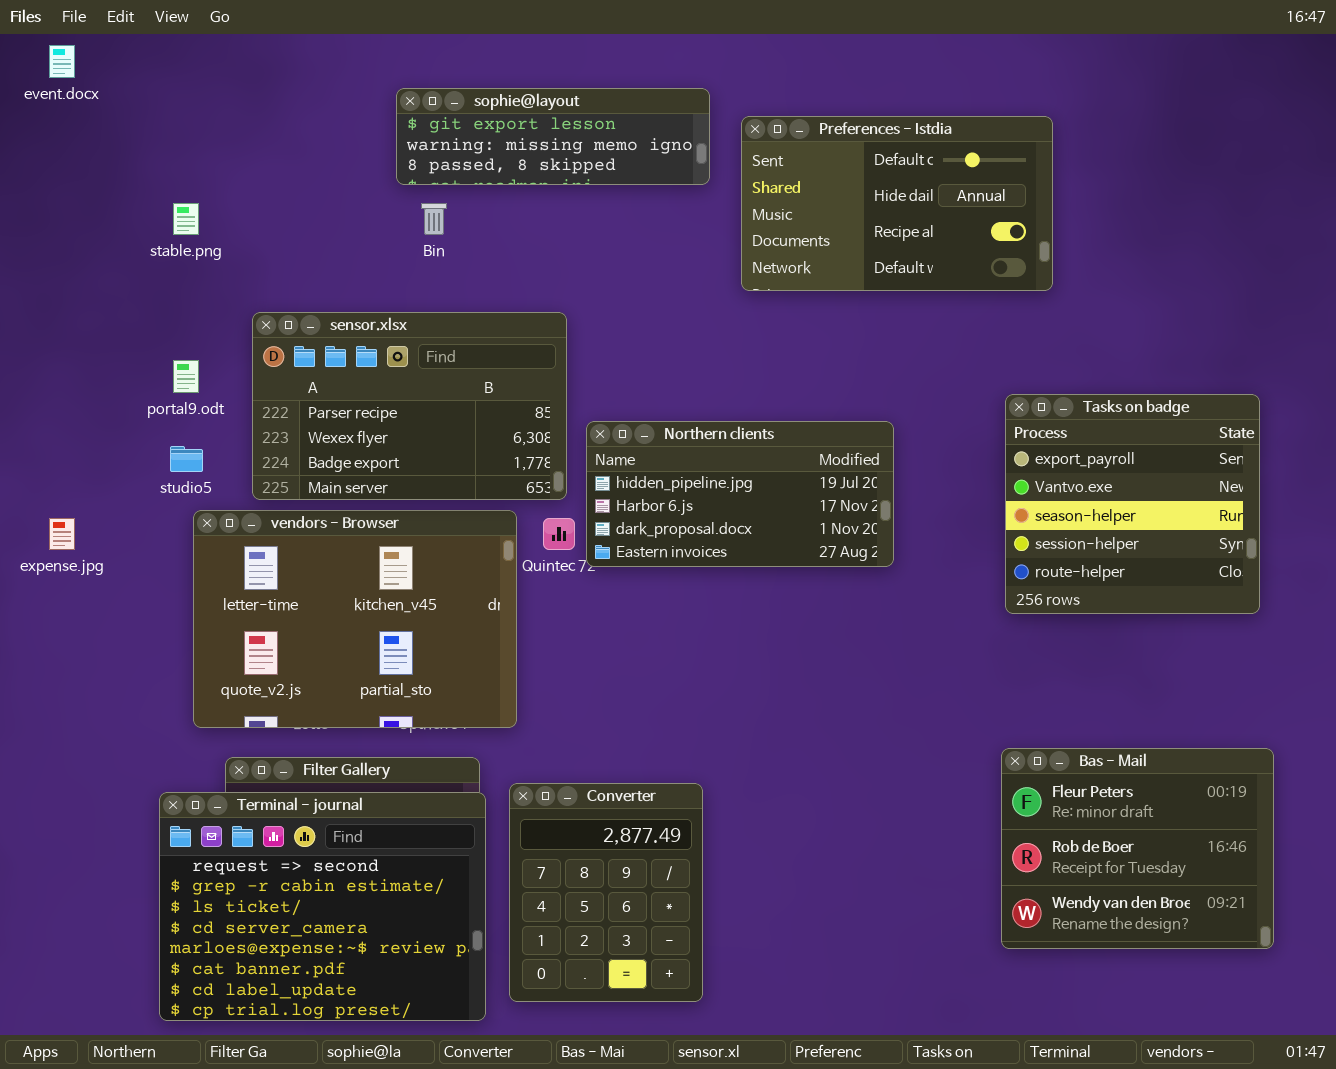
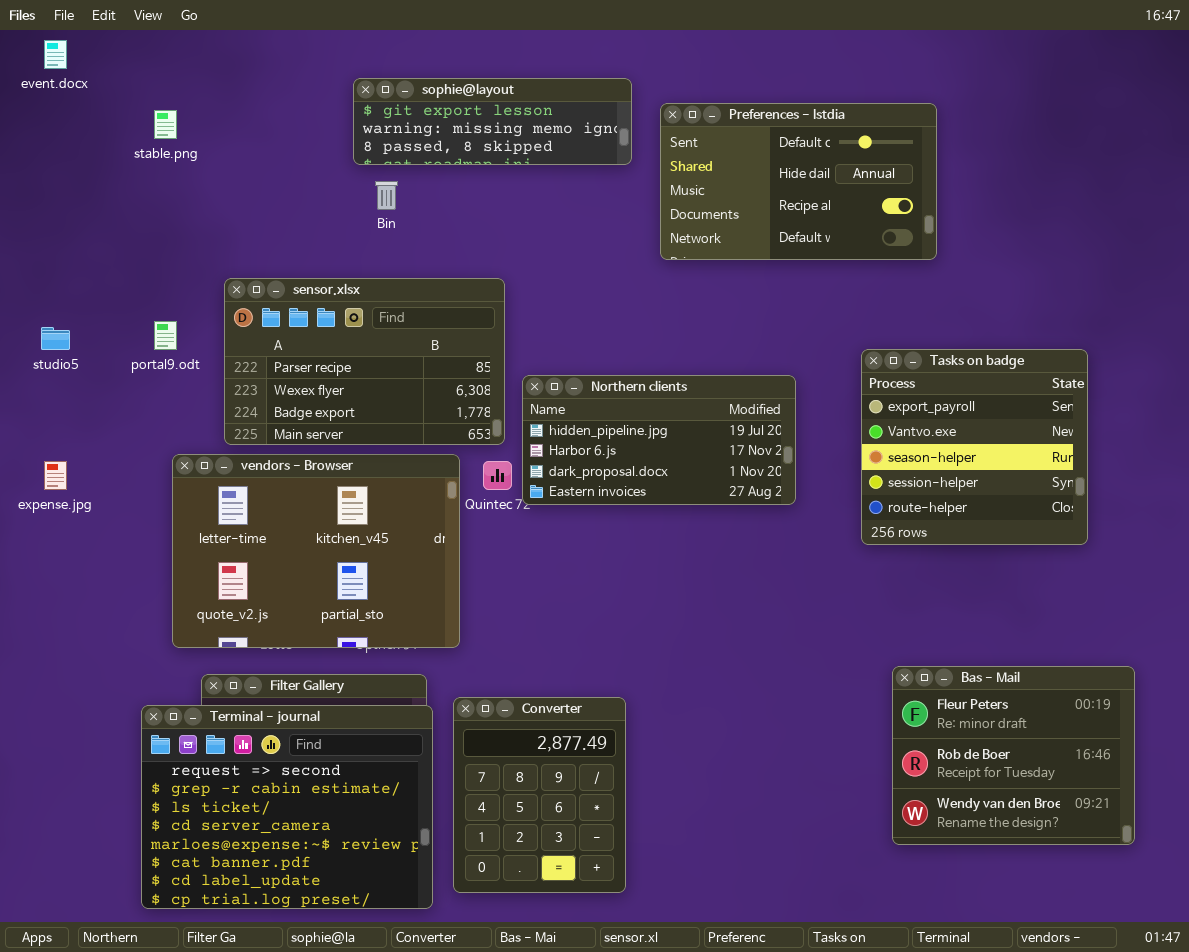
stable.png: [173,203,199,235] -> [154,110,177,139], moved
Tasks on badge: [1005,394,1260,614] -> [861,349,1088,545], moved
studio5: [170,446,203,472] -> [41,327,70,350], moved

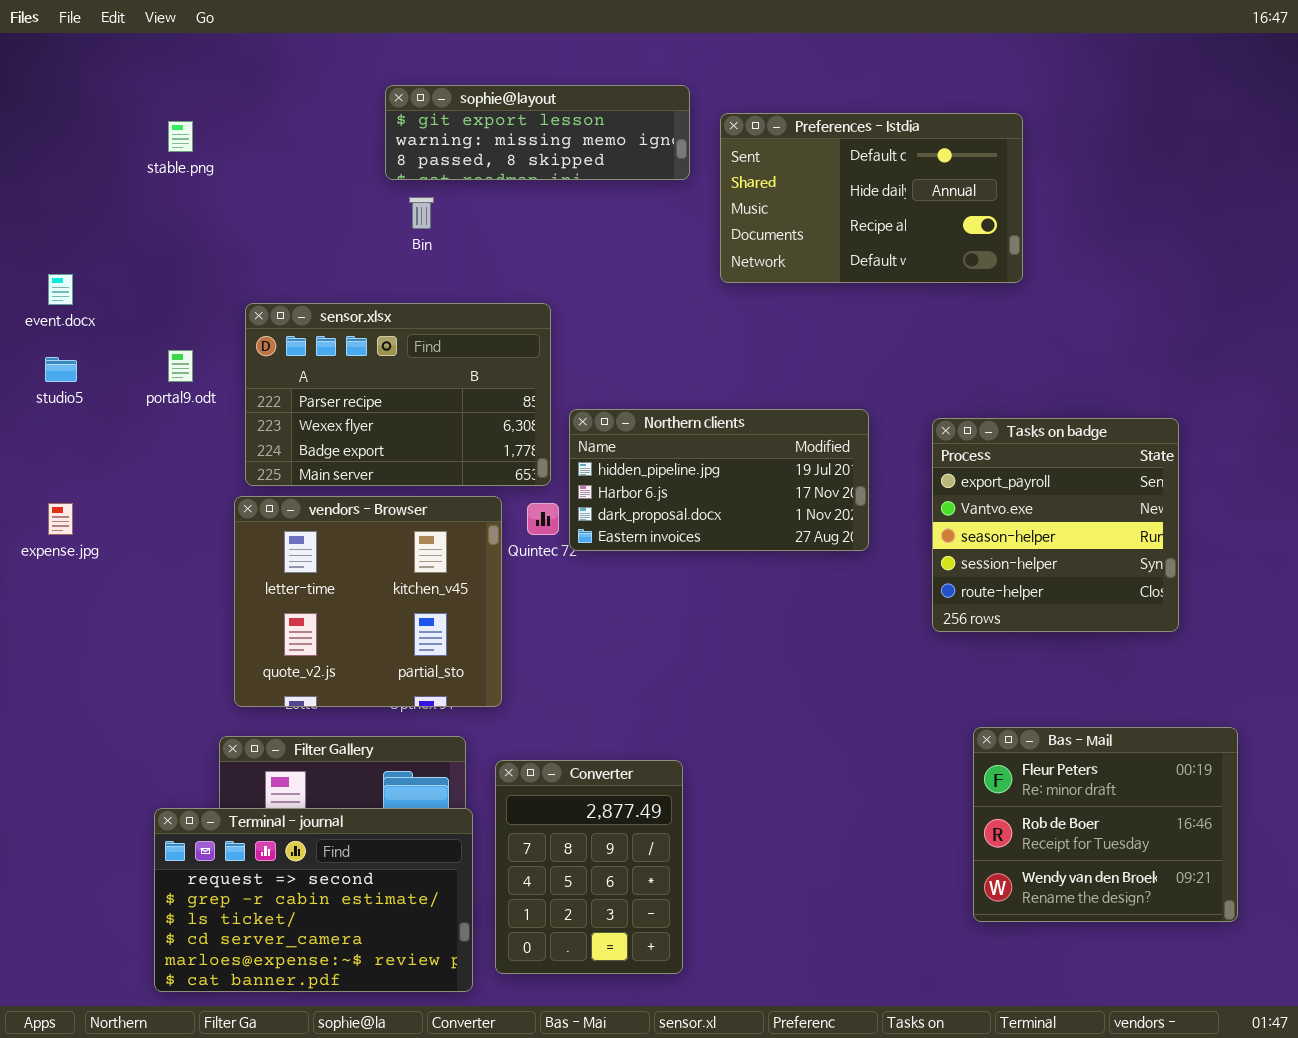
event.docx: [44,40,67,69] -> [48,274,73,305], moved
Tasks on badge: [861,349,1088,545] -> [932,418,1179,632], moved
vendors - Browser: [172,454,460,648] -> [234,496,502,707], resized
Terminal - journal: [141,705,433,909] -> [154,808,473,992], resized

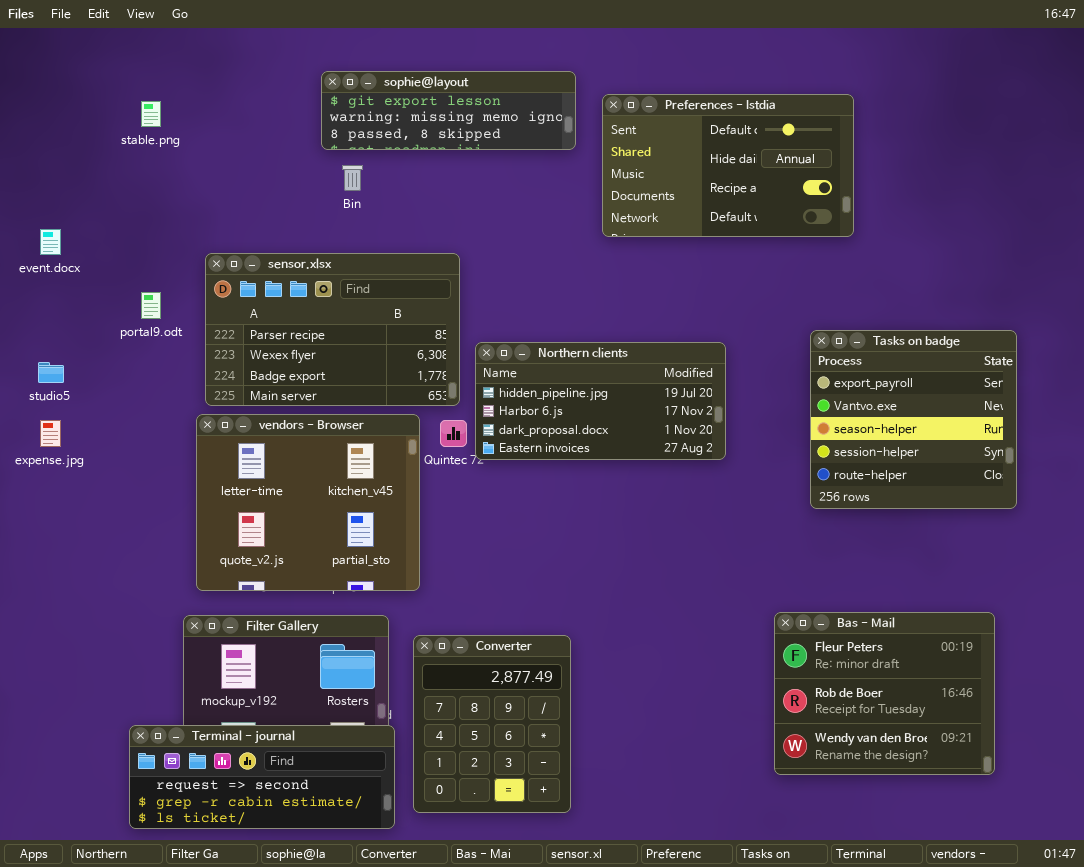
studio5: [45,357,77,382] -> [38,362,64,383], moved
Tasks on badge: [932,418,1179,632] -> [810,330,1017,509], moved
Bas - Mail: [973,727,1238,922] -> [774,612,995,775], moved
Terminal - journal: [154,808,473,992] -> [129,725,395,829], resized

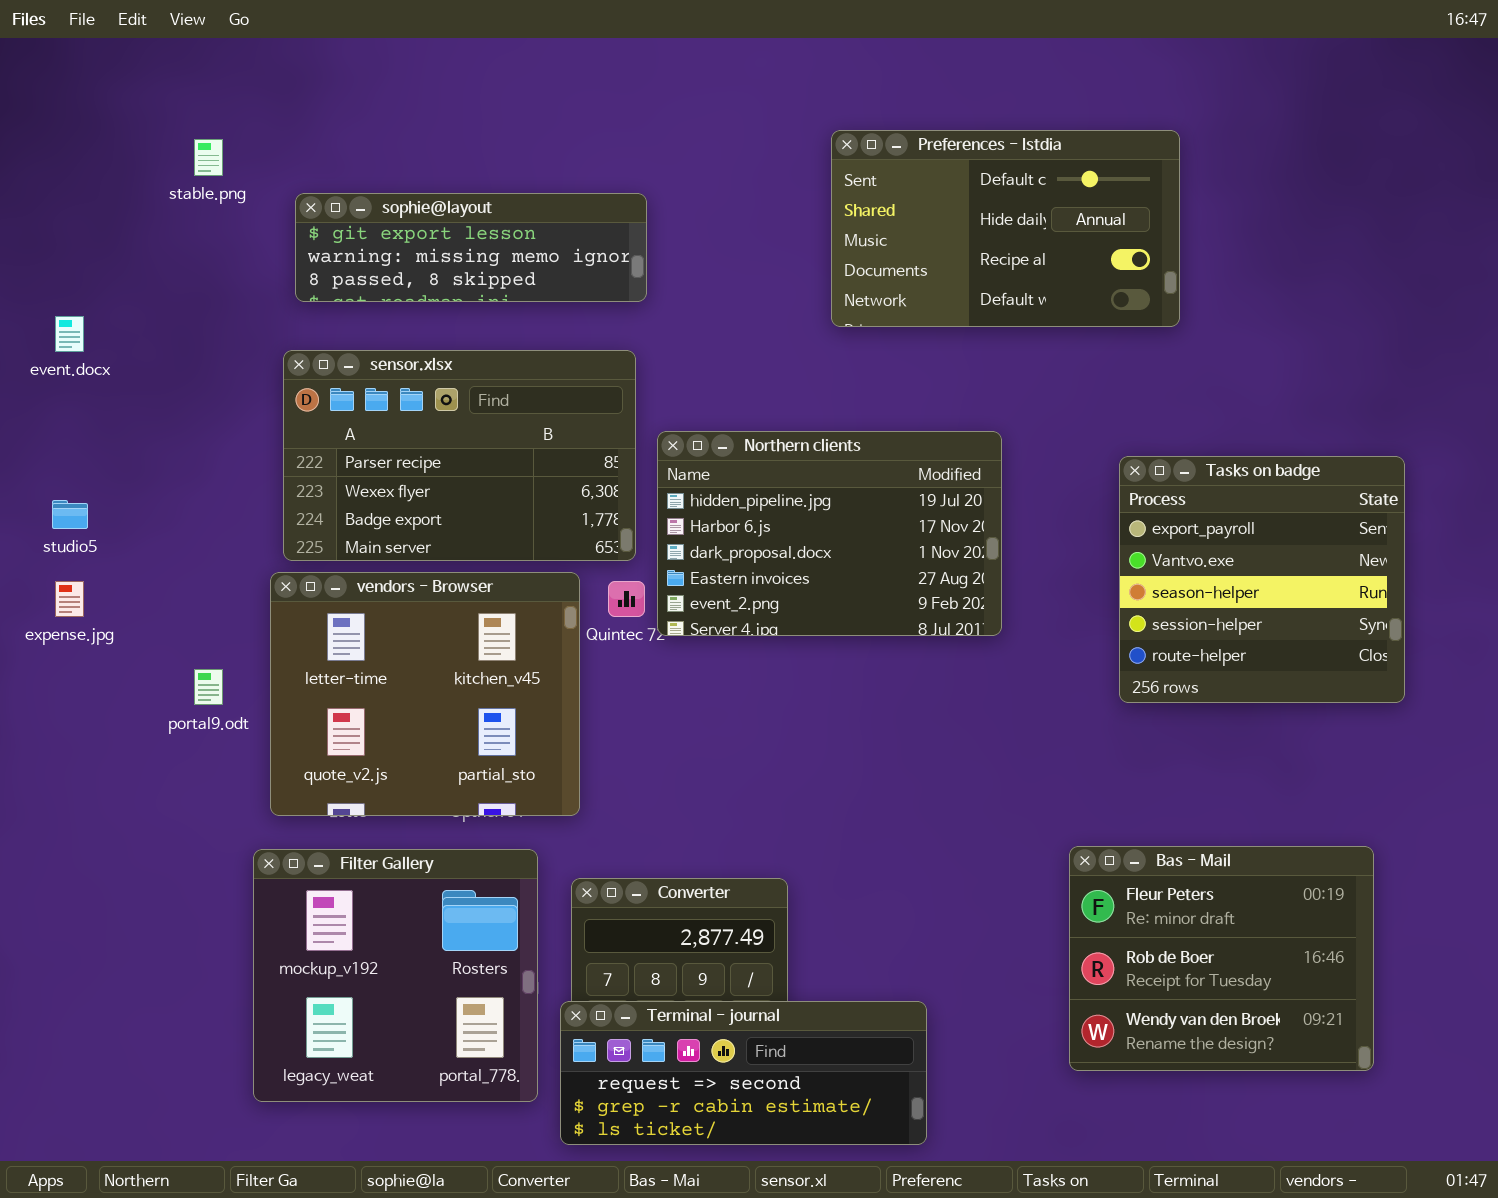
sophie@layout: [321,71,576,150] -> [295,193,647,302], moved
portal9.odt: [141,292,161,319] -> [194,669,223,705], moved
Northern clients: [475,342,726,460] -> [657,431,1002,636], resized
Terminal - journal: [129,725,395,829] -> [560,1001,927,1145], moved

